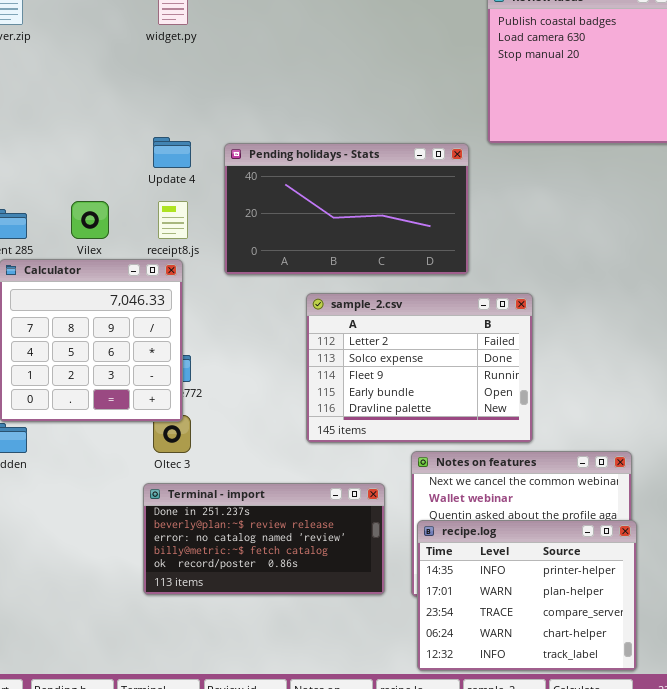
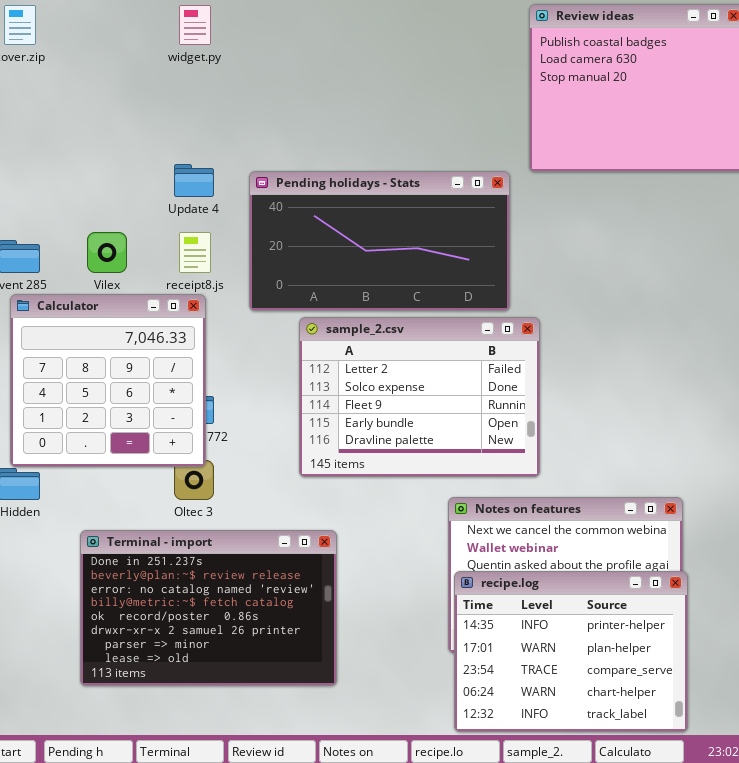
sample_2.csv: [306,293,533,443] -> [299,317,540,477], moved
Terminal - import: [143,483,385,595] -> [80,530,337,686], moved, resized

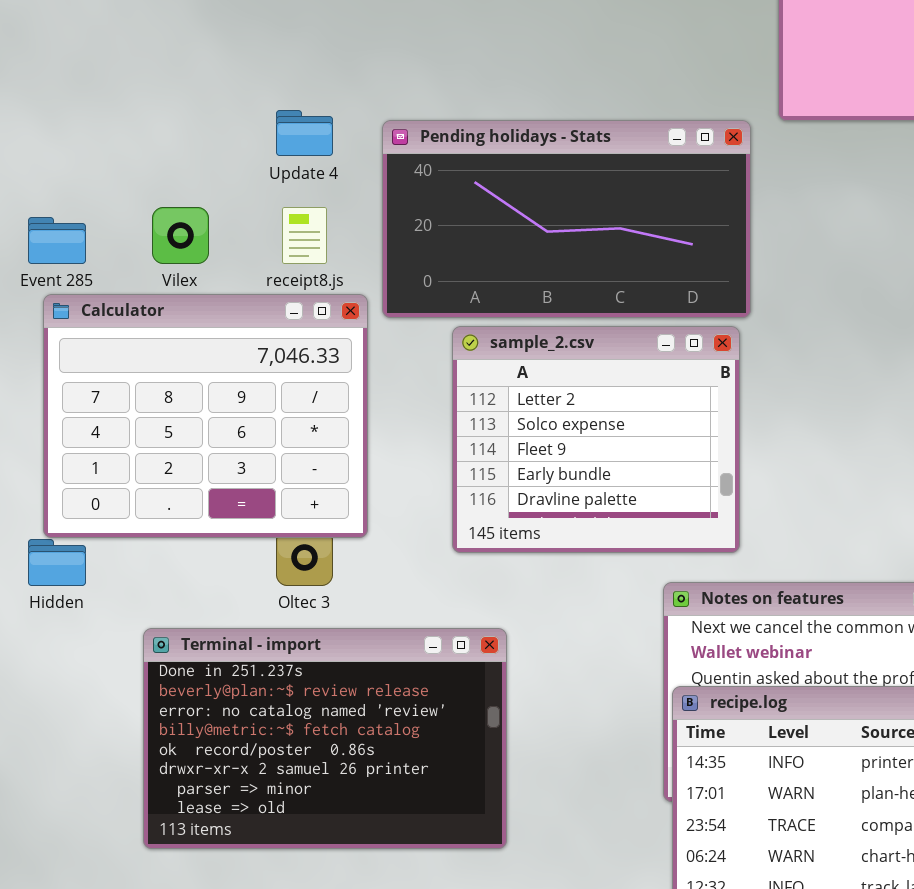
Calculator: [10,294,206,467] -> [43,294,368,538], resized
sample_2.csv: [299,317,540,477] -> [452,326,740,553], resized

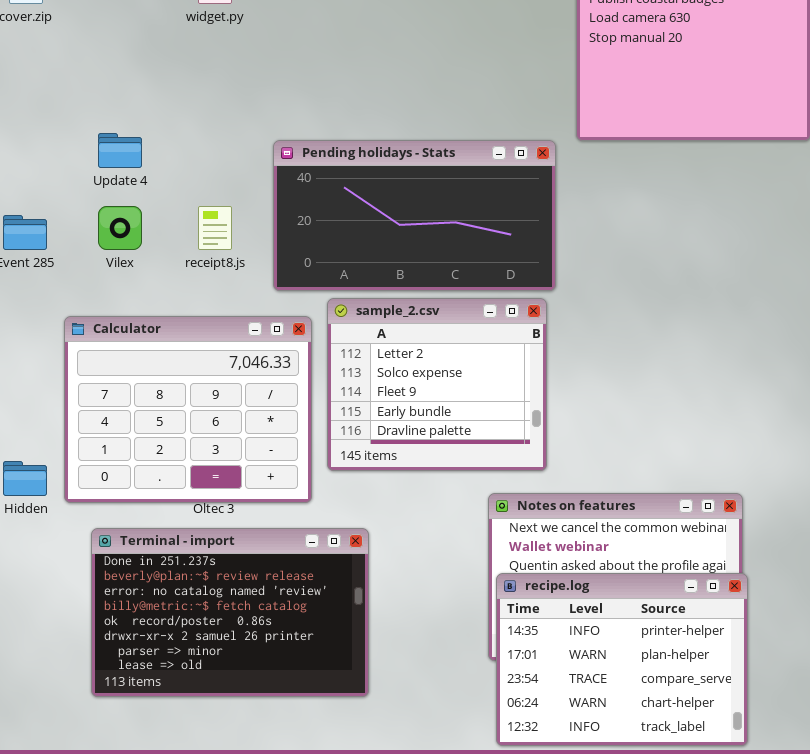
Update 4: [276,110,333,156] -> [98,133,142,168], moved
Calculator: [43,294,368,538] -> [64,316,312,503], moved

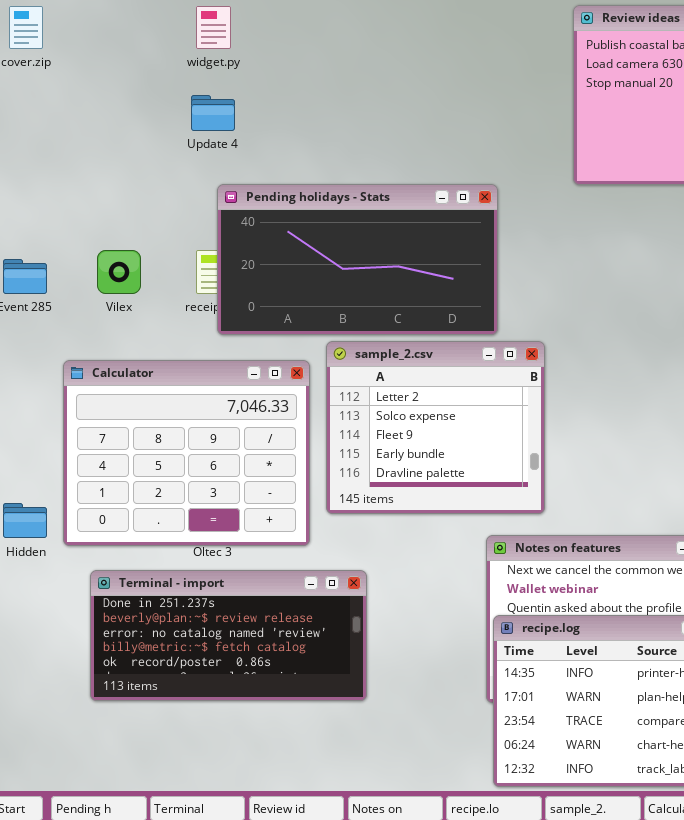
Update 4: [98,133,142,168] -> [191,95,235,131], moved
Pending holidays - Stats: [273,140,556,291] -> [217,184,498,335], moved
Terminal - import: [91,528,369,697] -> [90,570,367,701], resized

